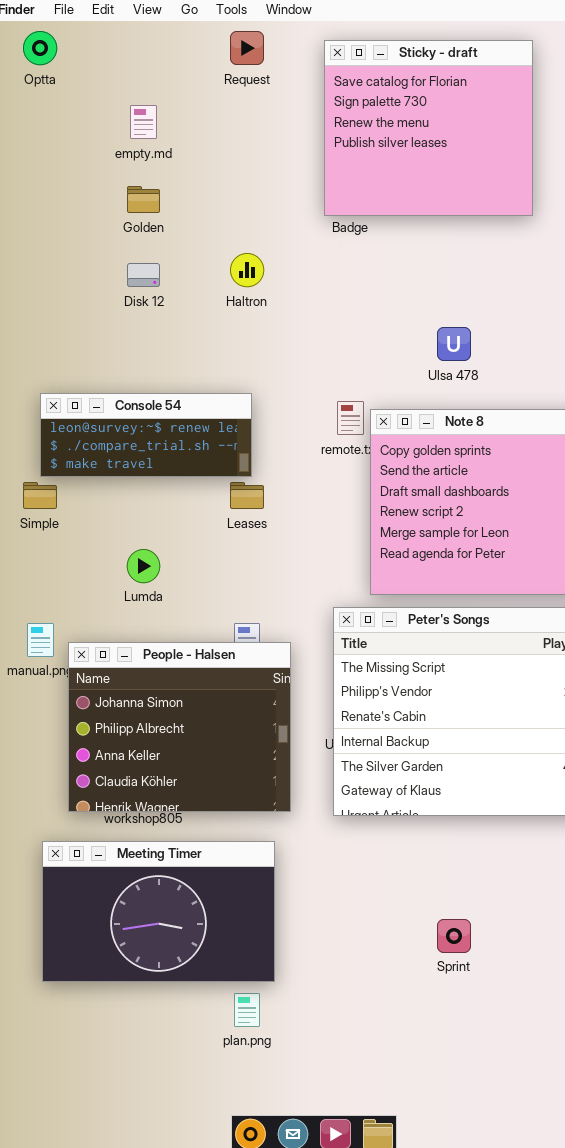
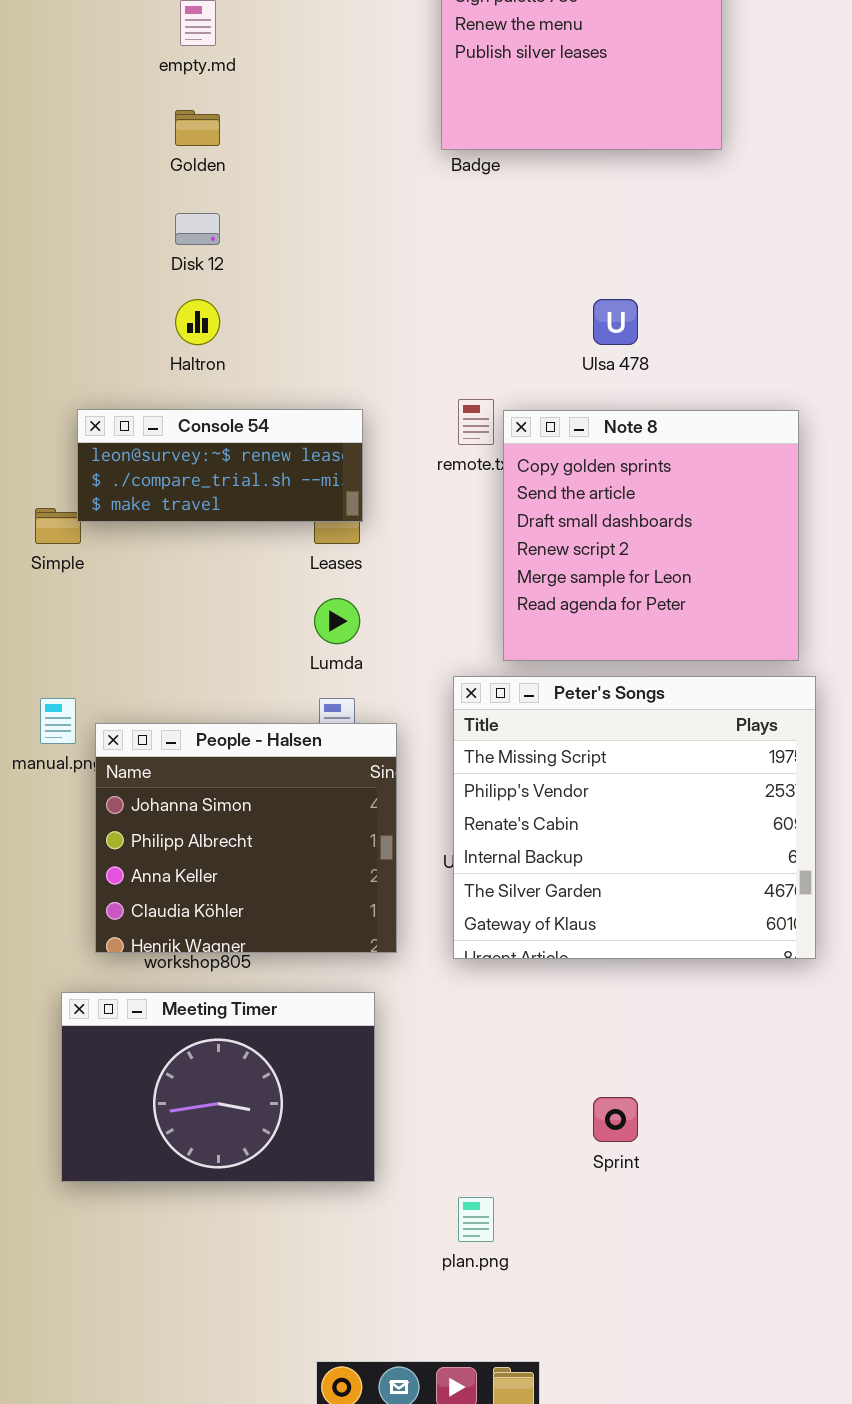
Haltron: [230,253,264,287] -> [175,299,220,345], moved
Console 54: [40,393,252,477] -> [77,409,363,522], moved
Lumda: [127,549,160,583] -> [314,598,360,644], moved
plan.png: [234,993,260,1027] -> [458,1197,494,1242], moved

